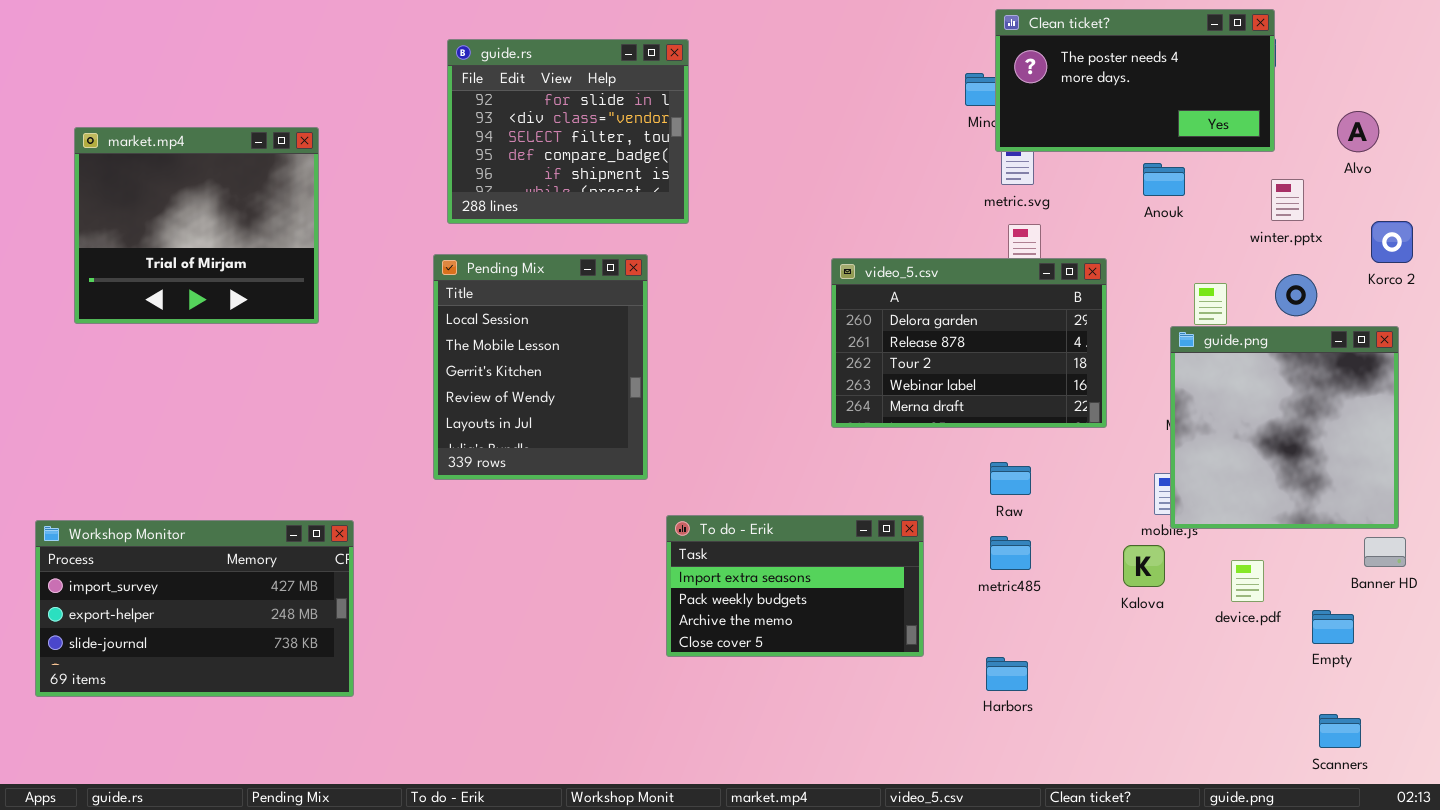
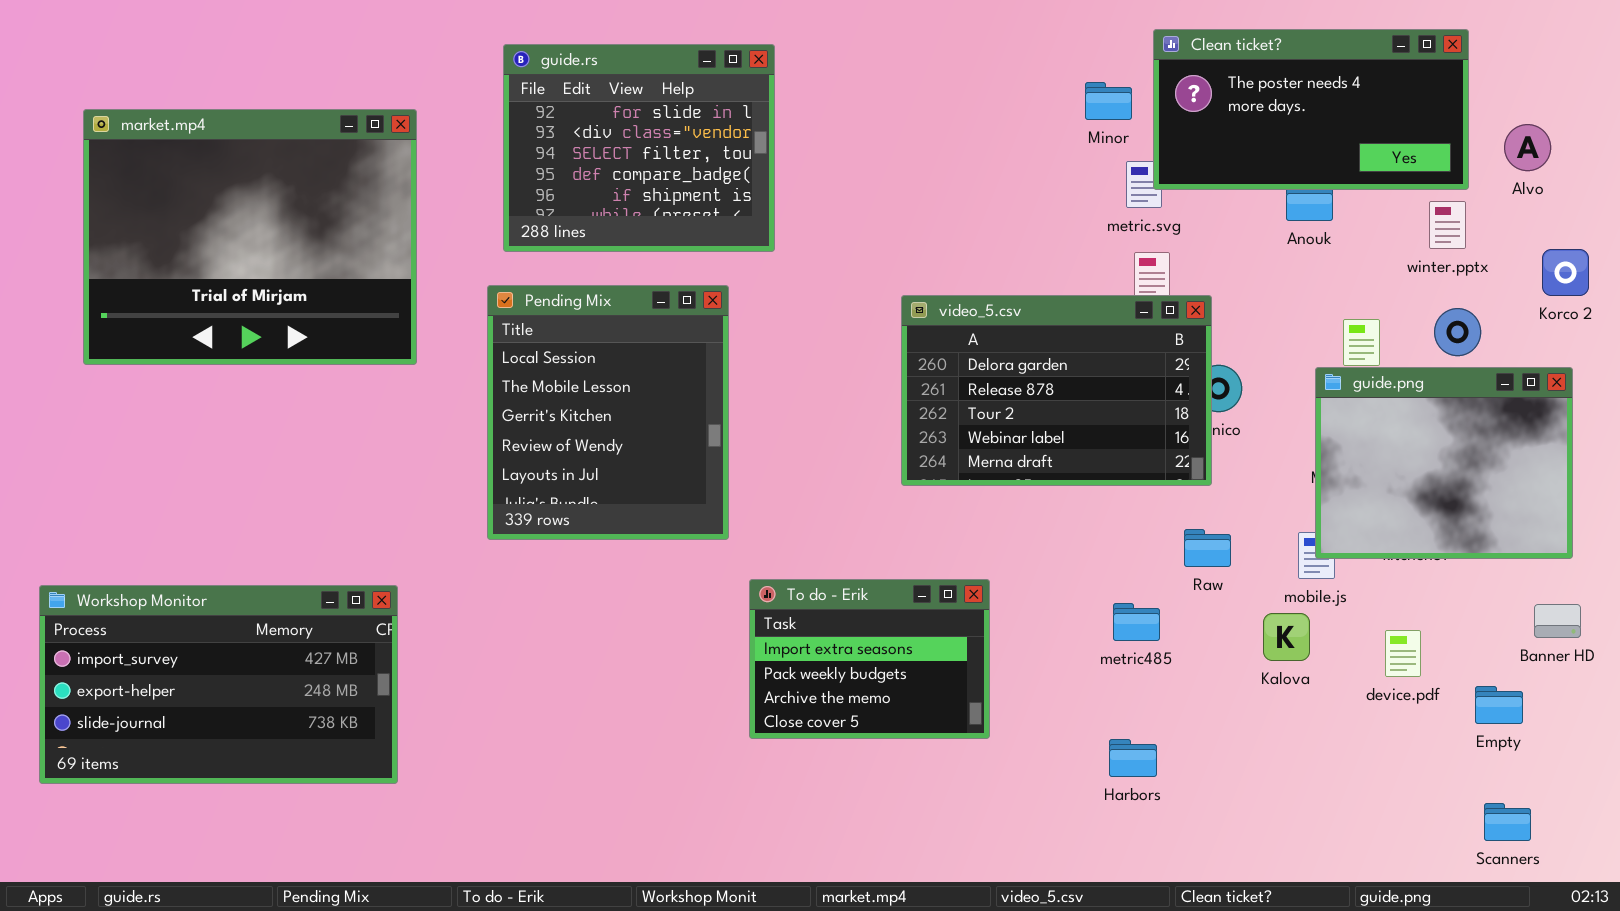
Clean ticket?: [995,9,1275,152] -> [1153,29,1469,190], moved
market.mp4: [74,127,319,324] -> [83,109,417,365], resized
video_5.csv: [831,258,1107,428] -> [901,295,1212,486], moved
guide.png: [1170,326,1399,529] -> [1315,367,1573,559], resized
Raw: [990,462,1031,495] -> [1184,529,1231,567], moved
To do - Erik: [666,515,924,657] -> [749,579,990,739], resized

